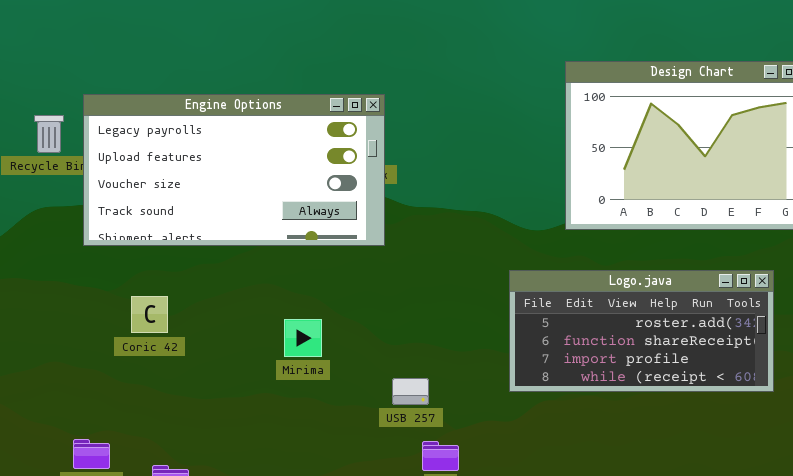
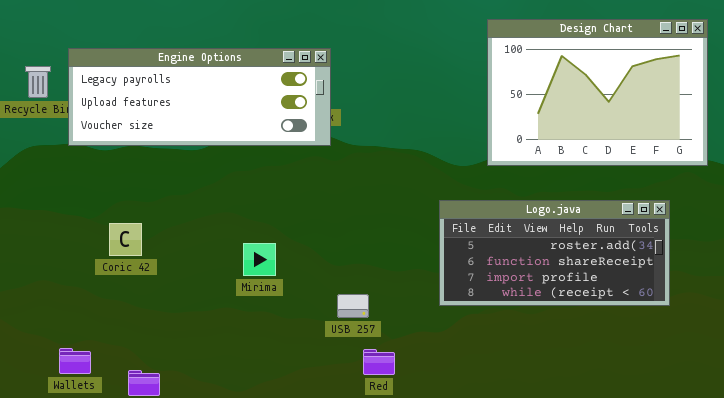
Engine Options: [83,94,385,246] -> [68,48,331,146], resized

